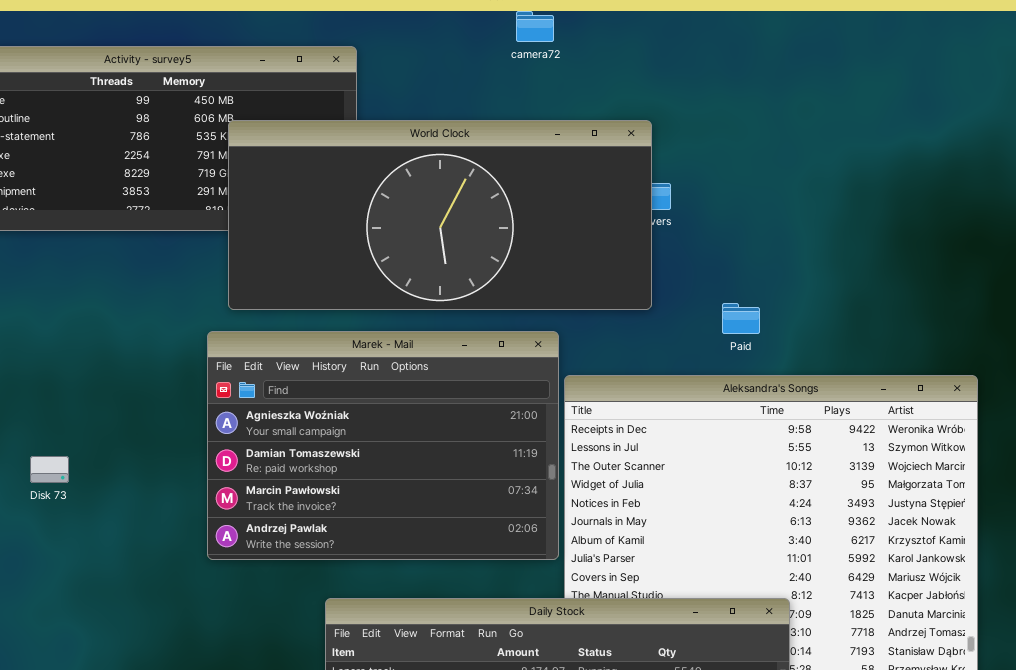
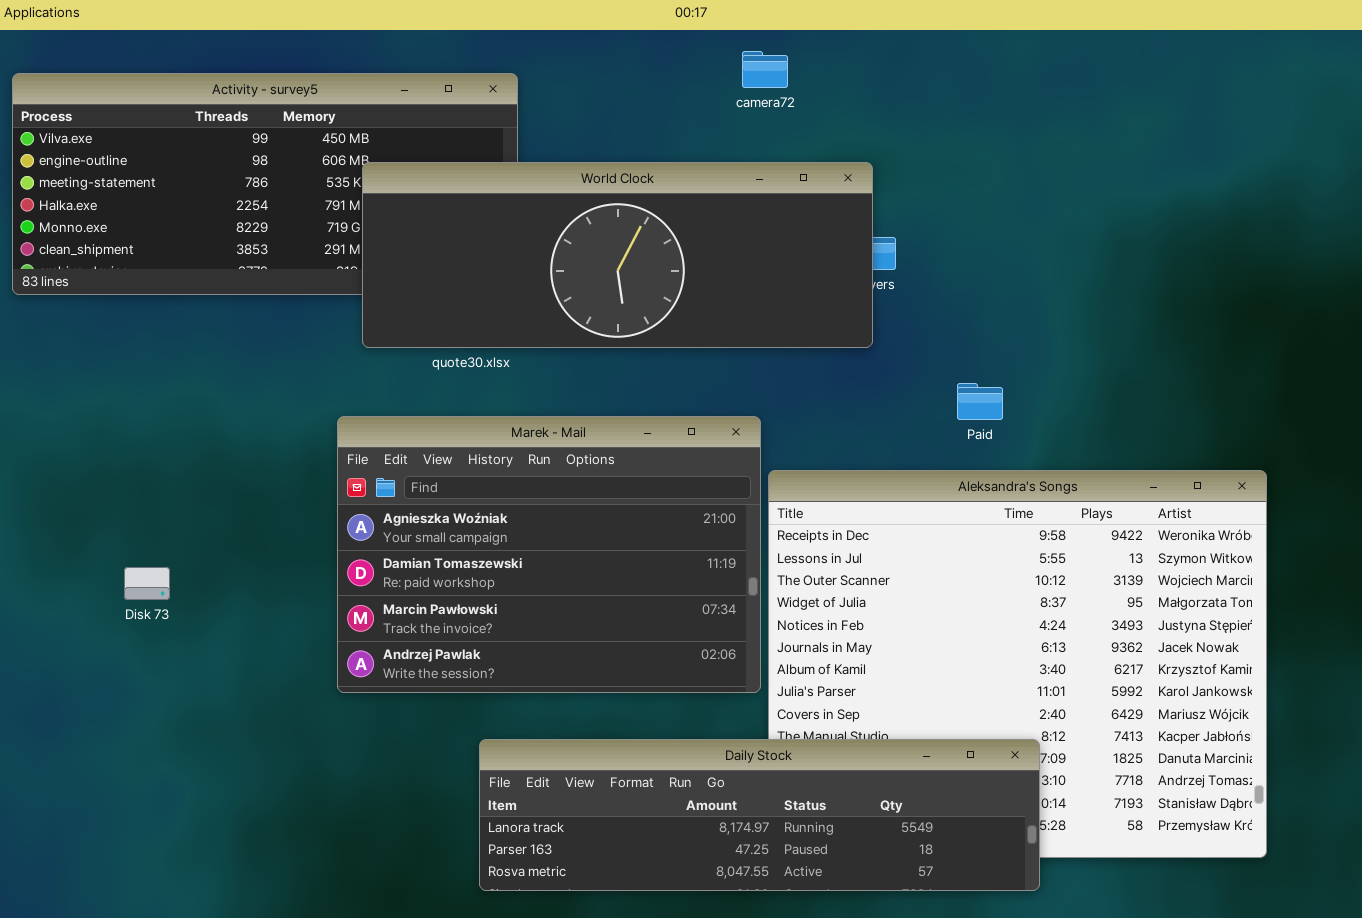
camera72: [516,11,554,42] -> [742,51,788,88], moved
World Clock: [228,120,652,310] -> [362,162,873,348], resized

